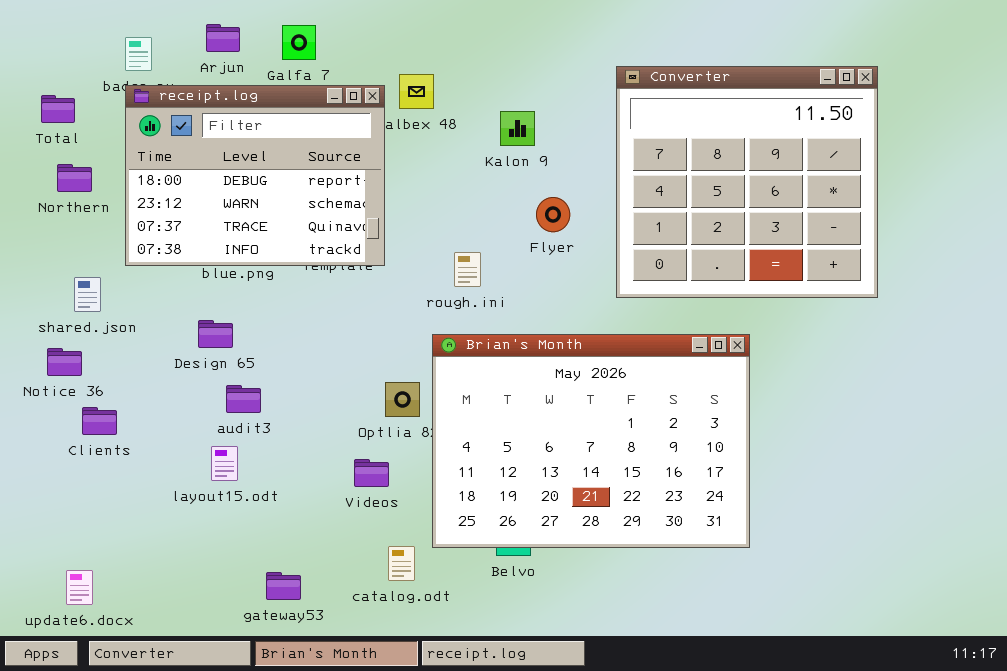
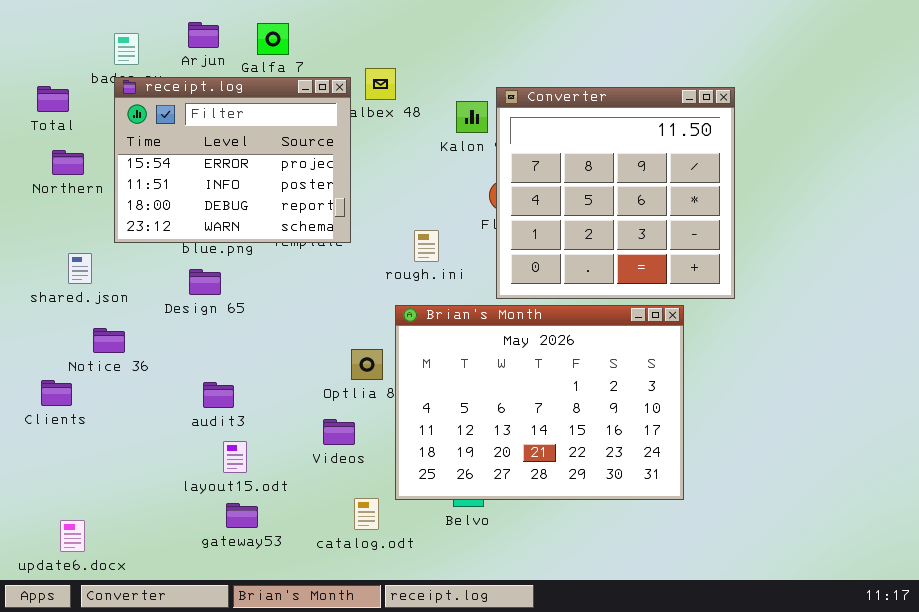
Converter: [616,66,878,298] -> [496,87,735,299], moved
receipt.log: [125,85,385,266] -> [114,77,351,243], scrolled up 2 rows
Design 65: [198,320,233,348] -> [189,269,221,295], moved
Notice 36: [47,348,82,376] -> [93,328,125,353], moved
audit3: [226,385,261,413] -> [203,382,234,408], moved
Clients: [82,407,117,435] -> [41,380,72,406], moved
layout15.odt: [211,446,238,481] -> [223,441,247,473], moved
gateway53: [266,572,301,600] -> [226,503,258,528], moved

